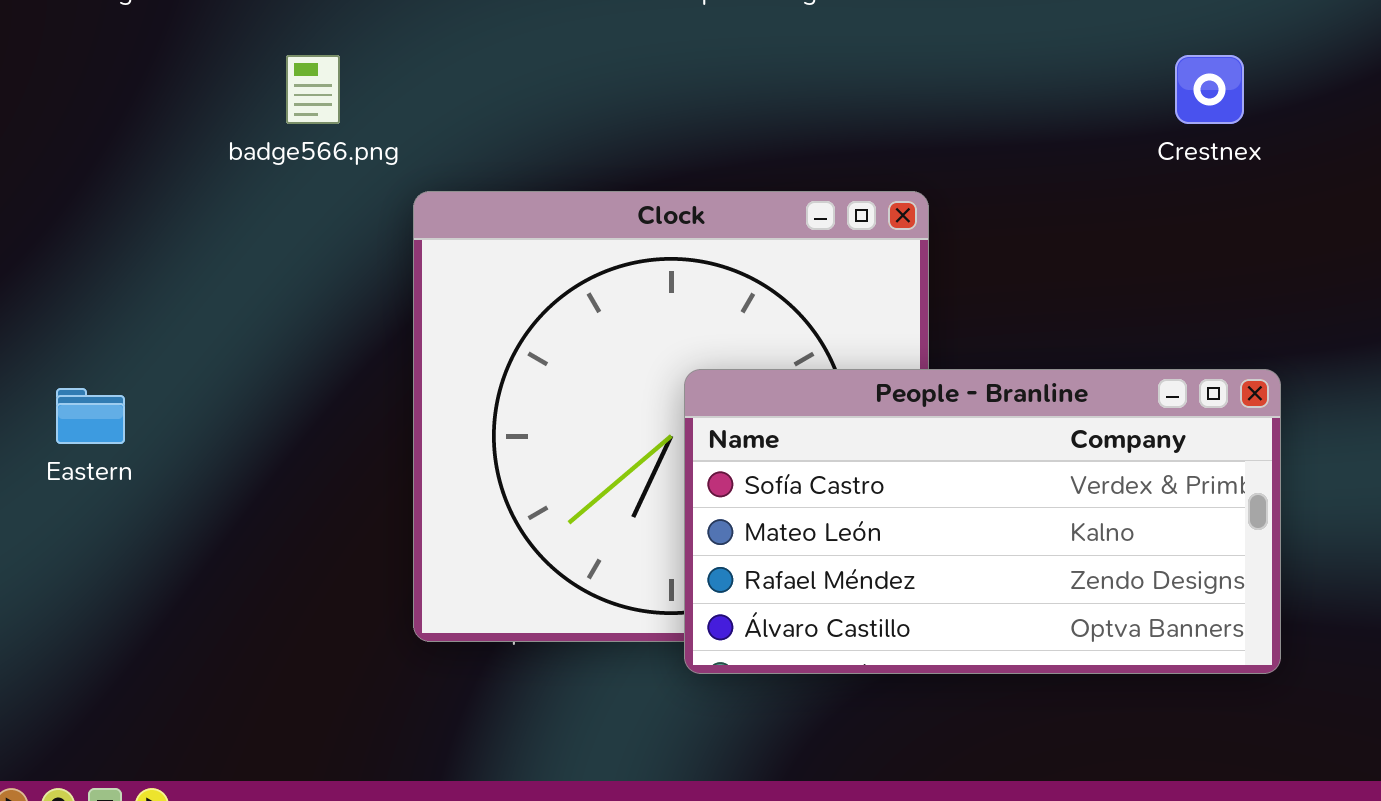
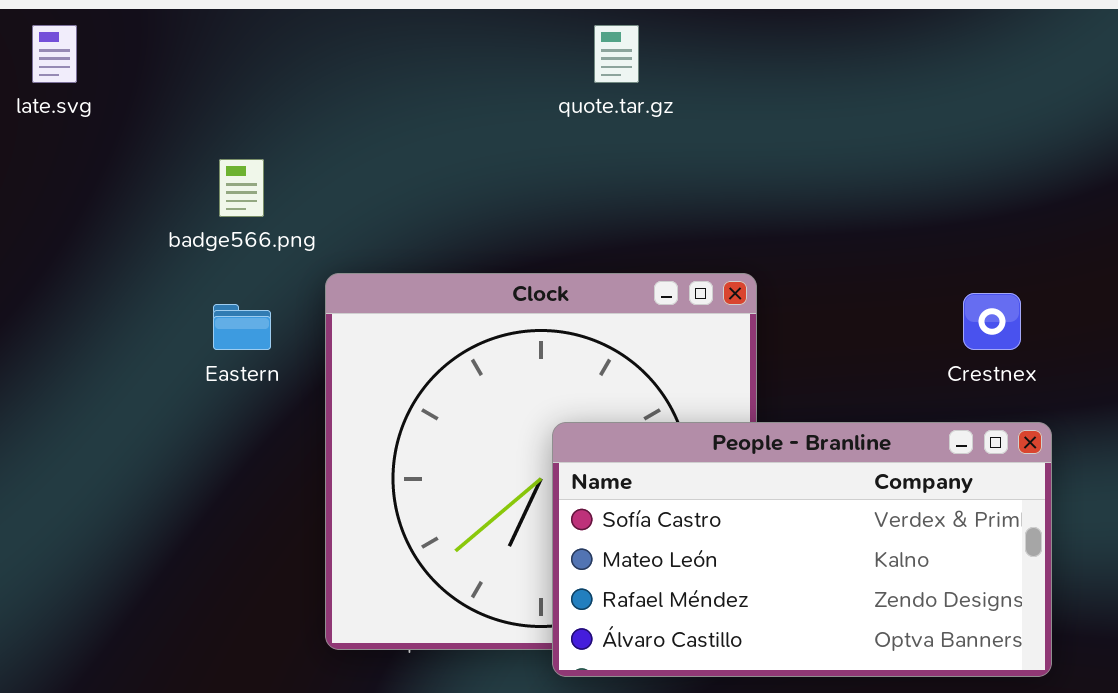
Crestnex: [1175,55,1244,124] -> [963,293,1021,350], moved
Eastern: [56,388,125,444] -> [213,304,271,350], moved

